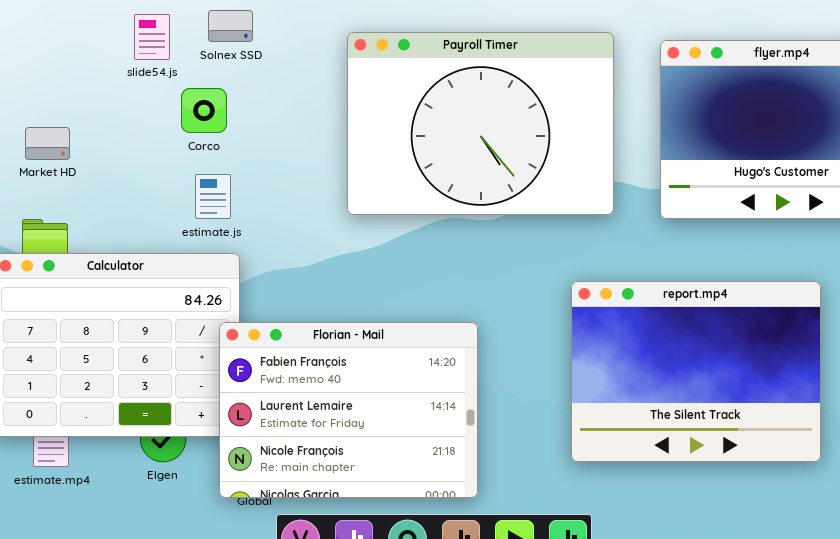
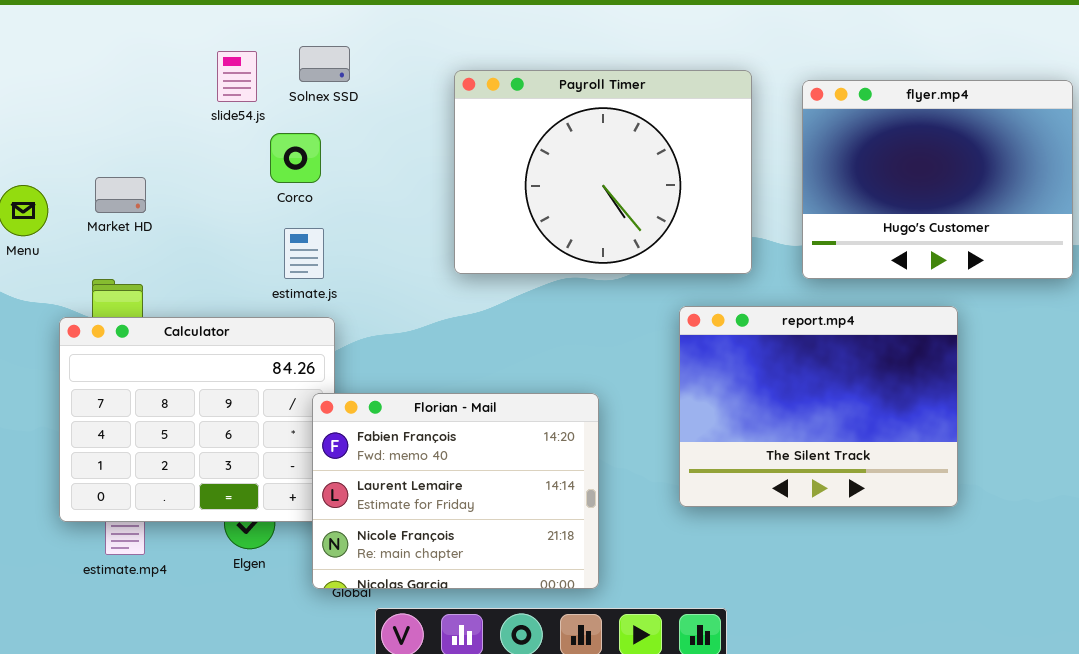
report.mp4: [571,281,821,462] -> [679,306,958,507], moved

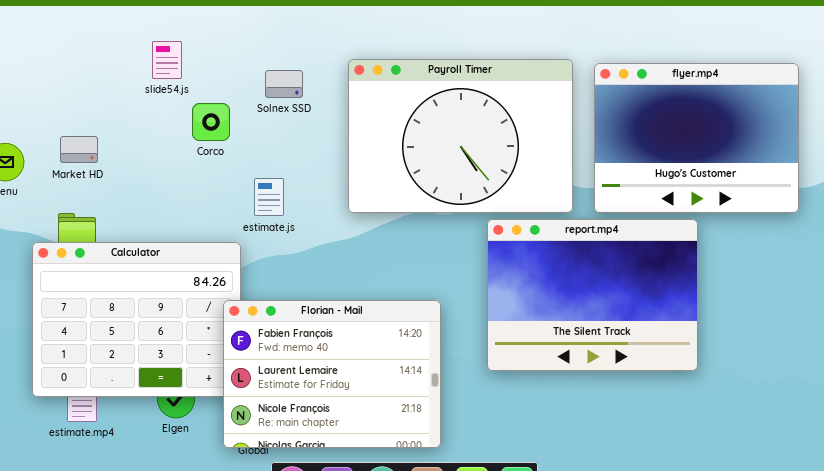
Solnex SSD: [299,46,350,82] -> [265,70,303,98], moved
Payroll Timer: [454,70,752,274] -> [348,59,573,213], moved
estimate.js: [284,228,324,279] -> [254,178,284,216], moved
report.mp4: [679,306,958,507] -> [487,219,698,371], moved

